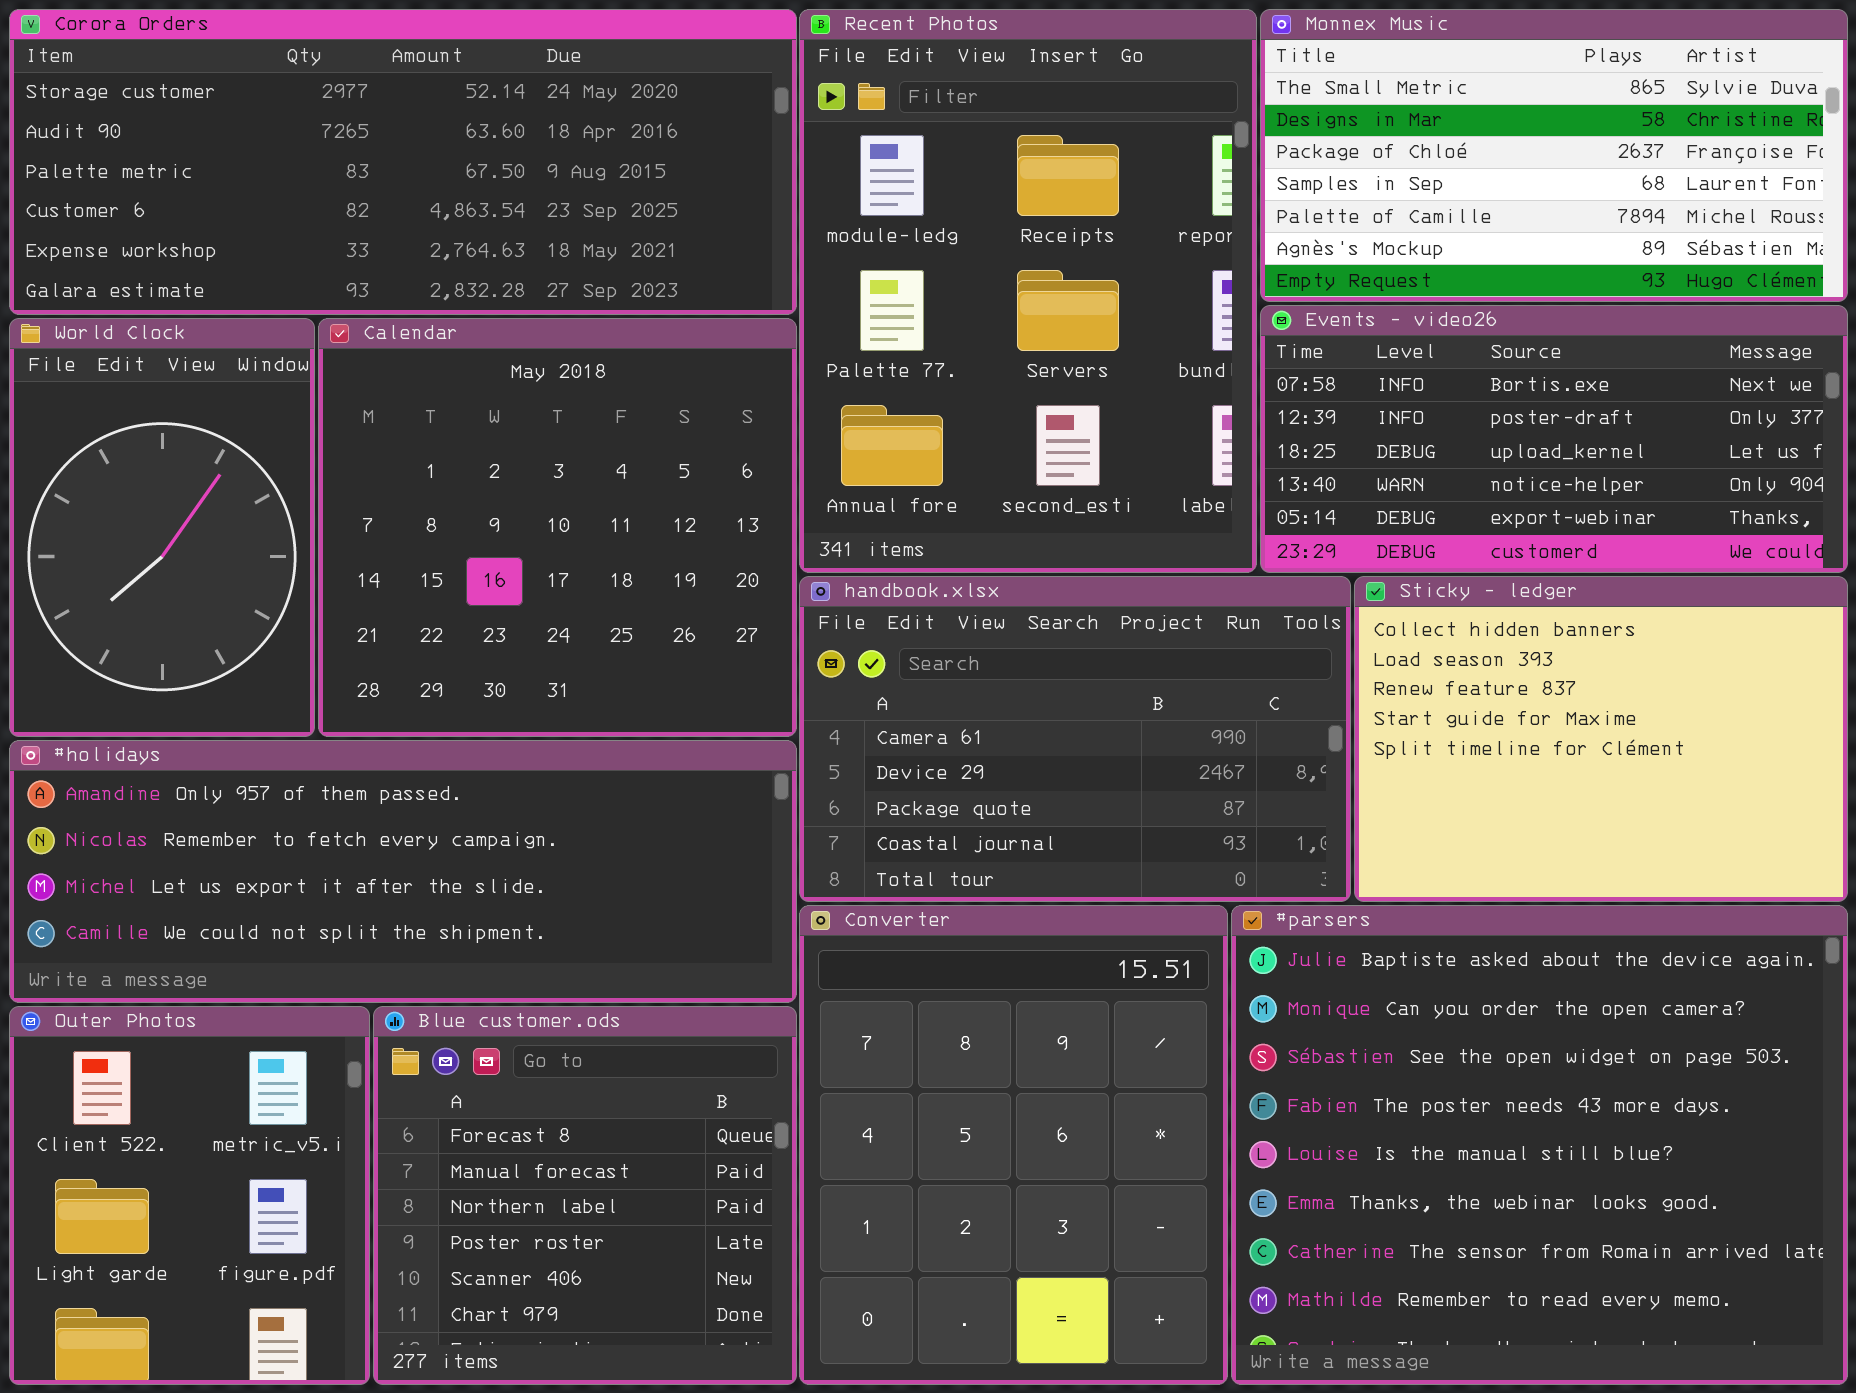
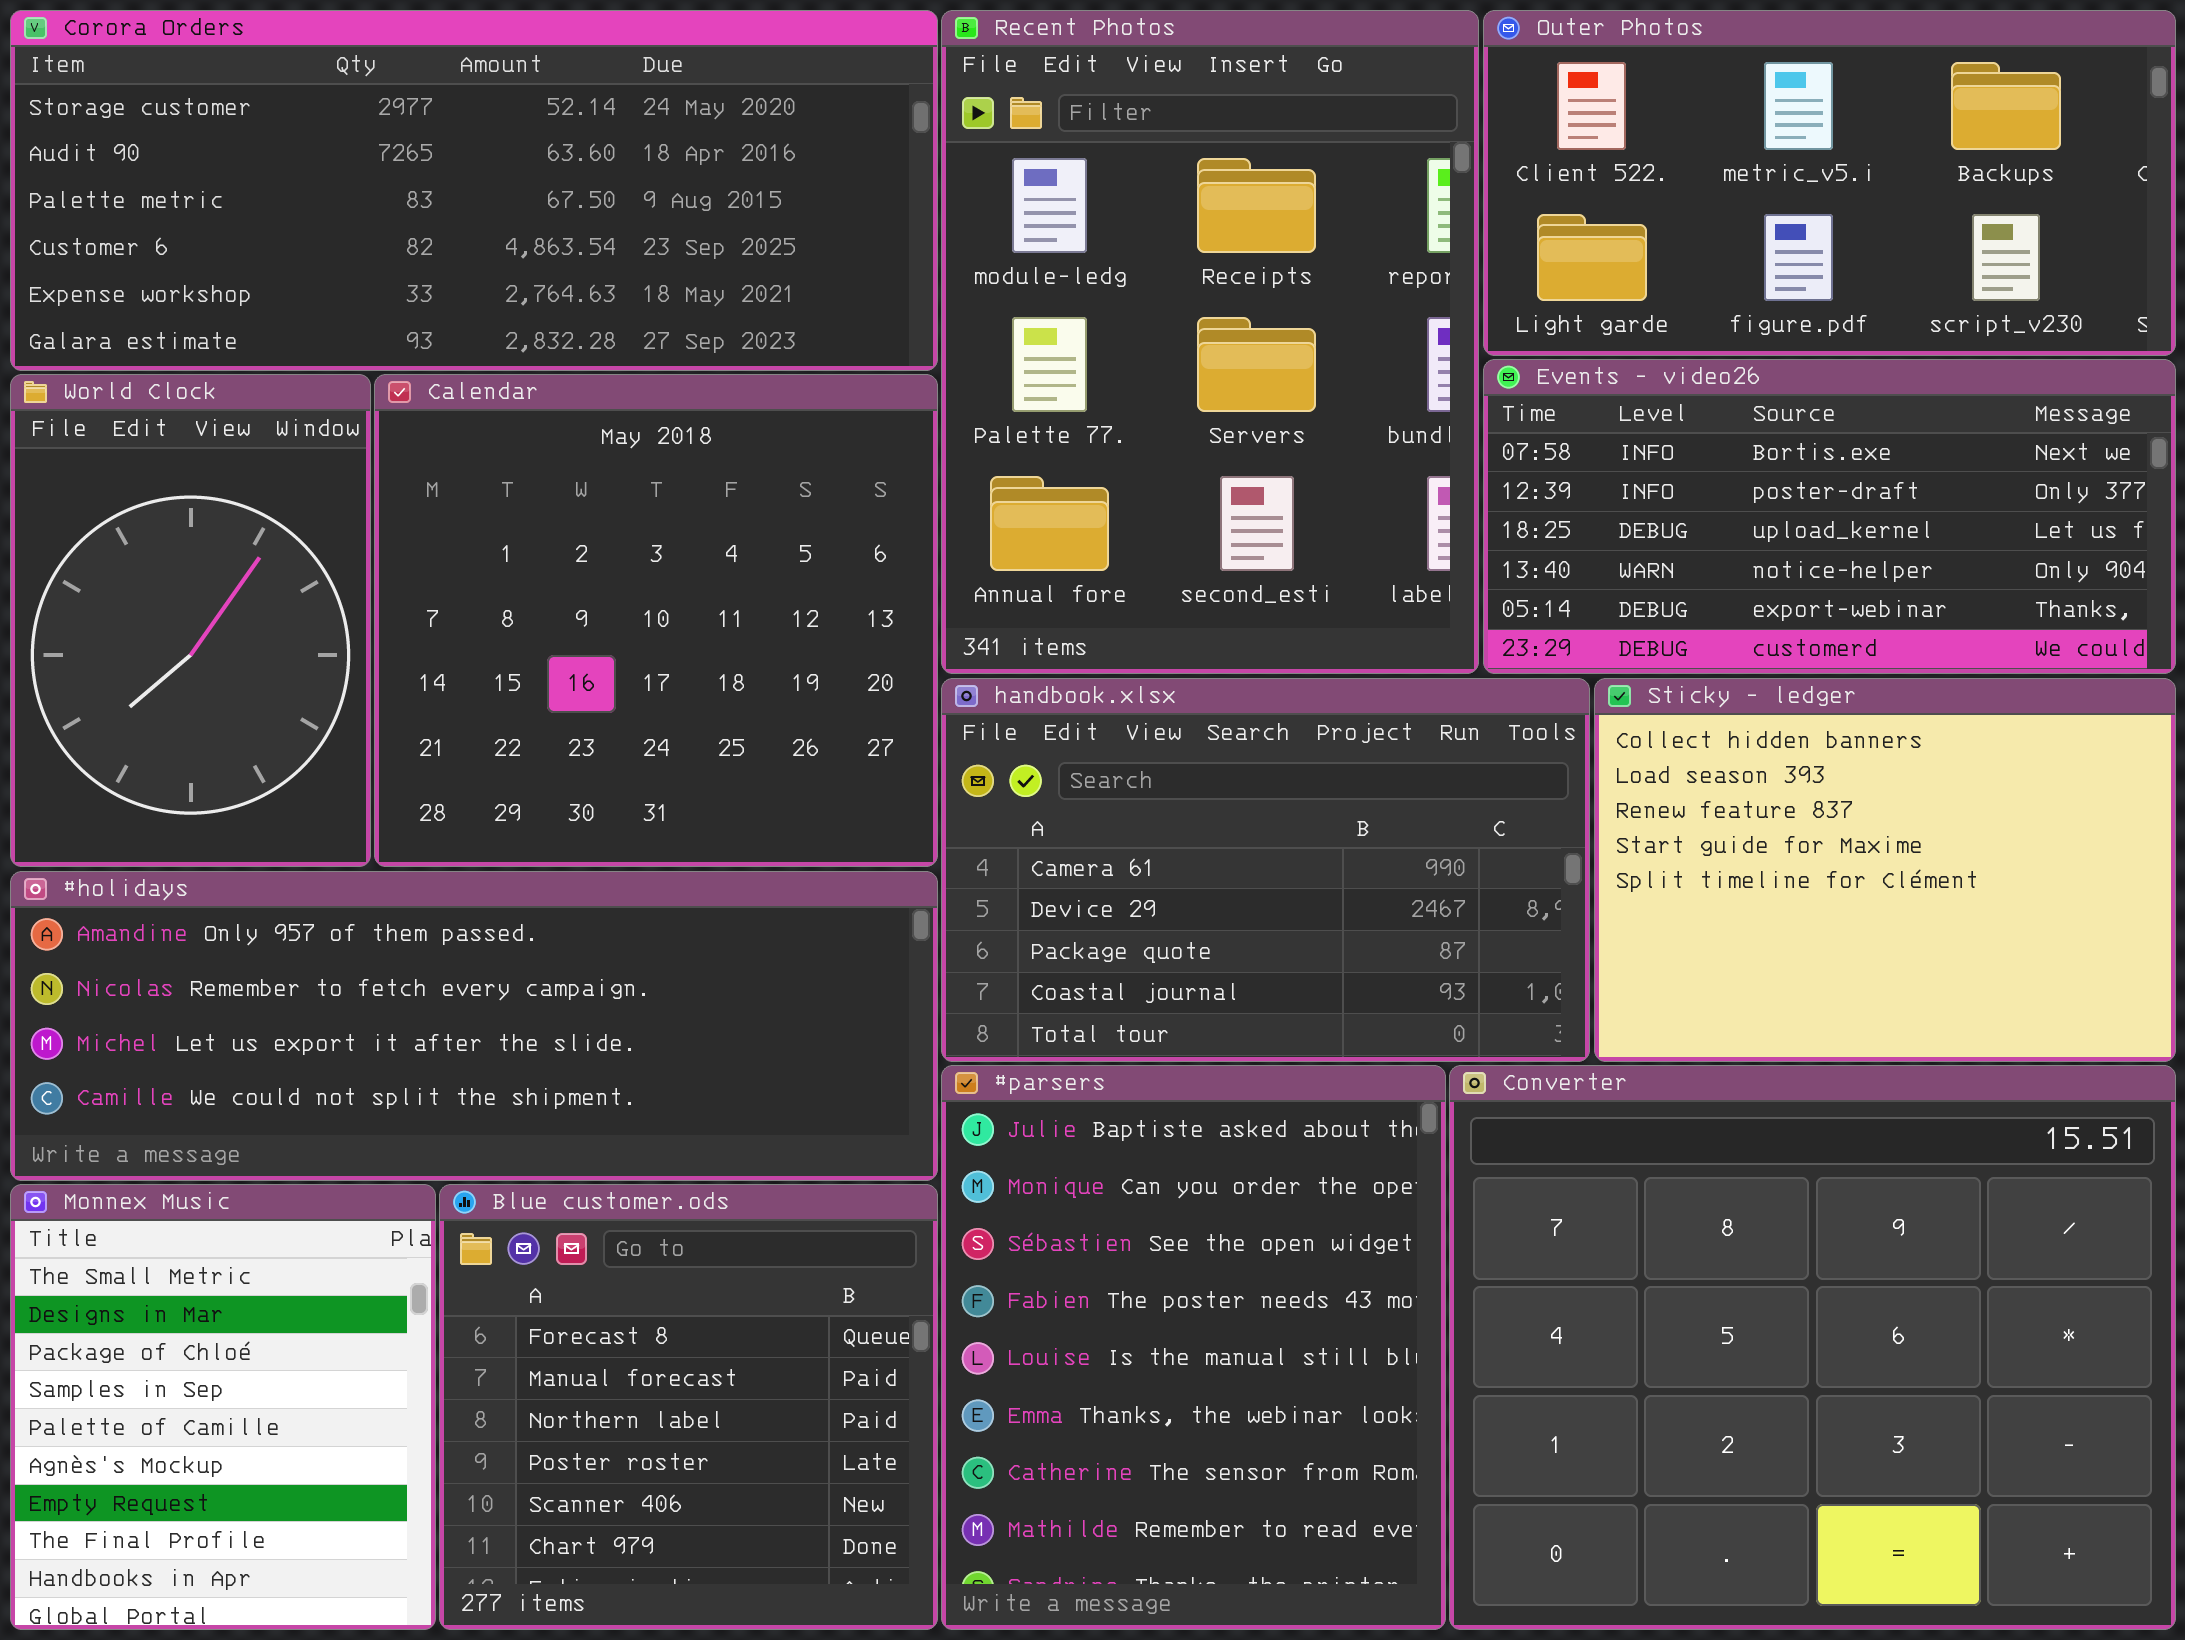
Monnex Music: [1260,9,1848,302] -> [10,1184,436,1630], moved, resized
Converter: [799,905,1228,1385] -> [1449,1065,2176,1630], moved, resized
#parsers: [1231,905,1848,1385] -> [941,1065,1446,1630], moved, resized
Outer Photos: [9,1006,370,1385] -> [1483,10,2176,356], moved, resized

